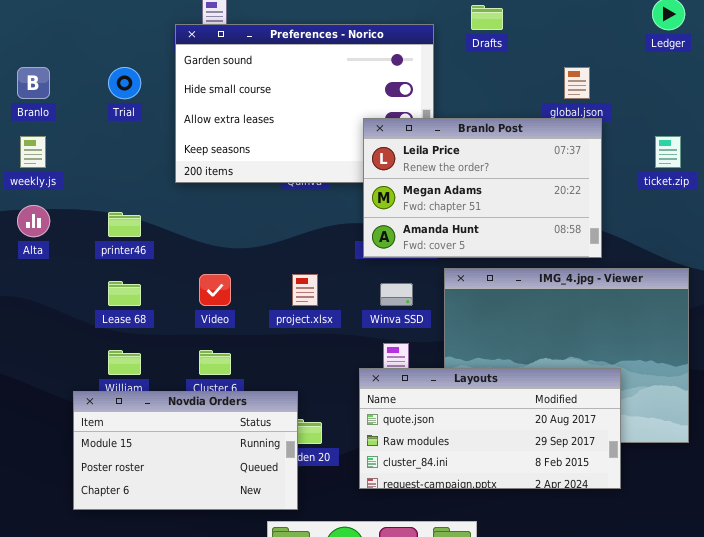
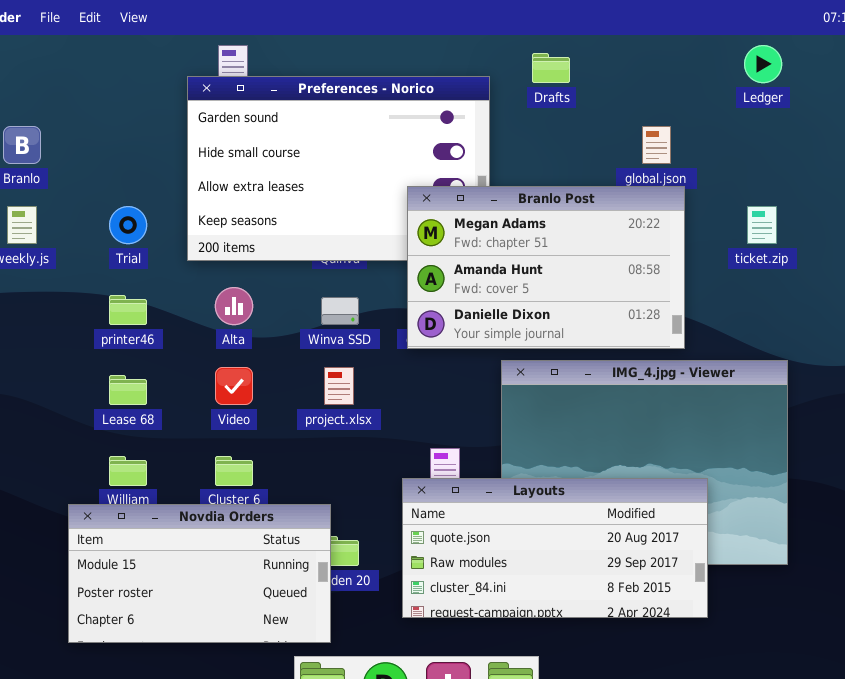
Trial: [108,67,141,99] -> [109,206,147,244], moved
Branlo Post: [363,118,602,258] -> [407,186,685,349], scrolled down 1 row
Alta: [17,205,50,237] -> [215,287,253,325], moved
Winva SSD: [380,283,413,306] -> [321,297,359,325], moved

